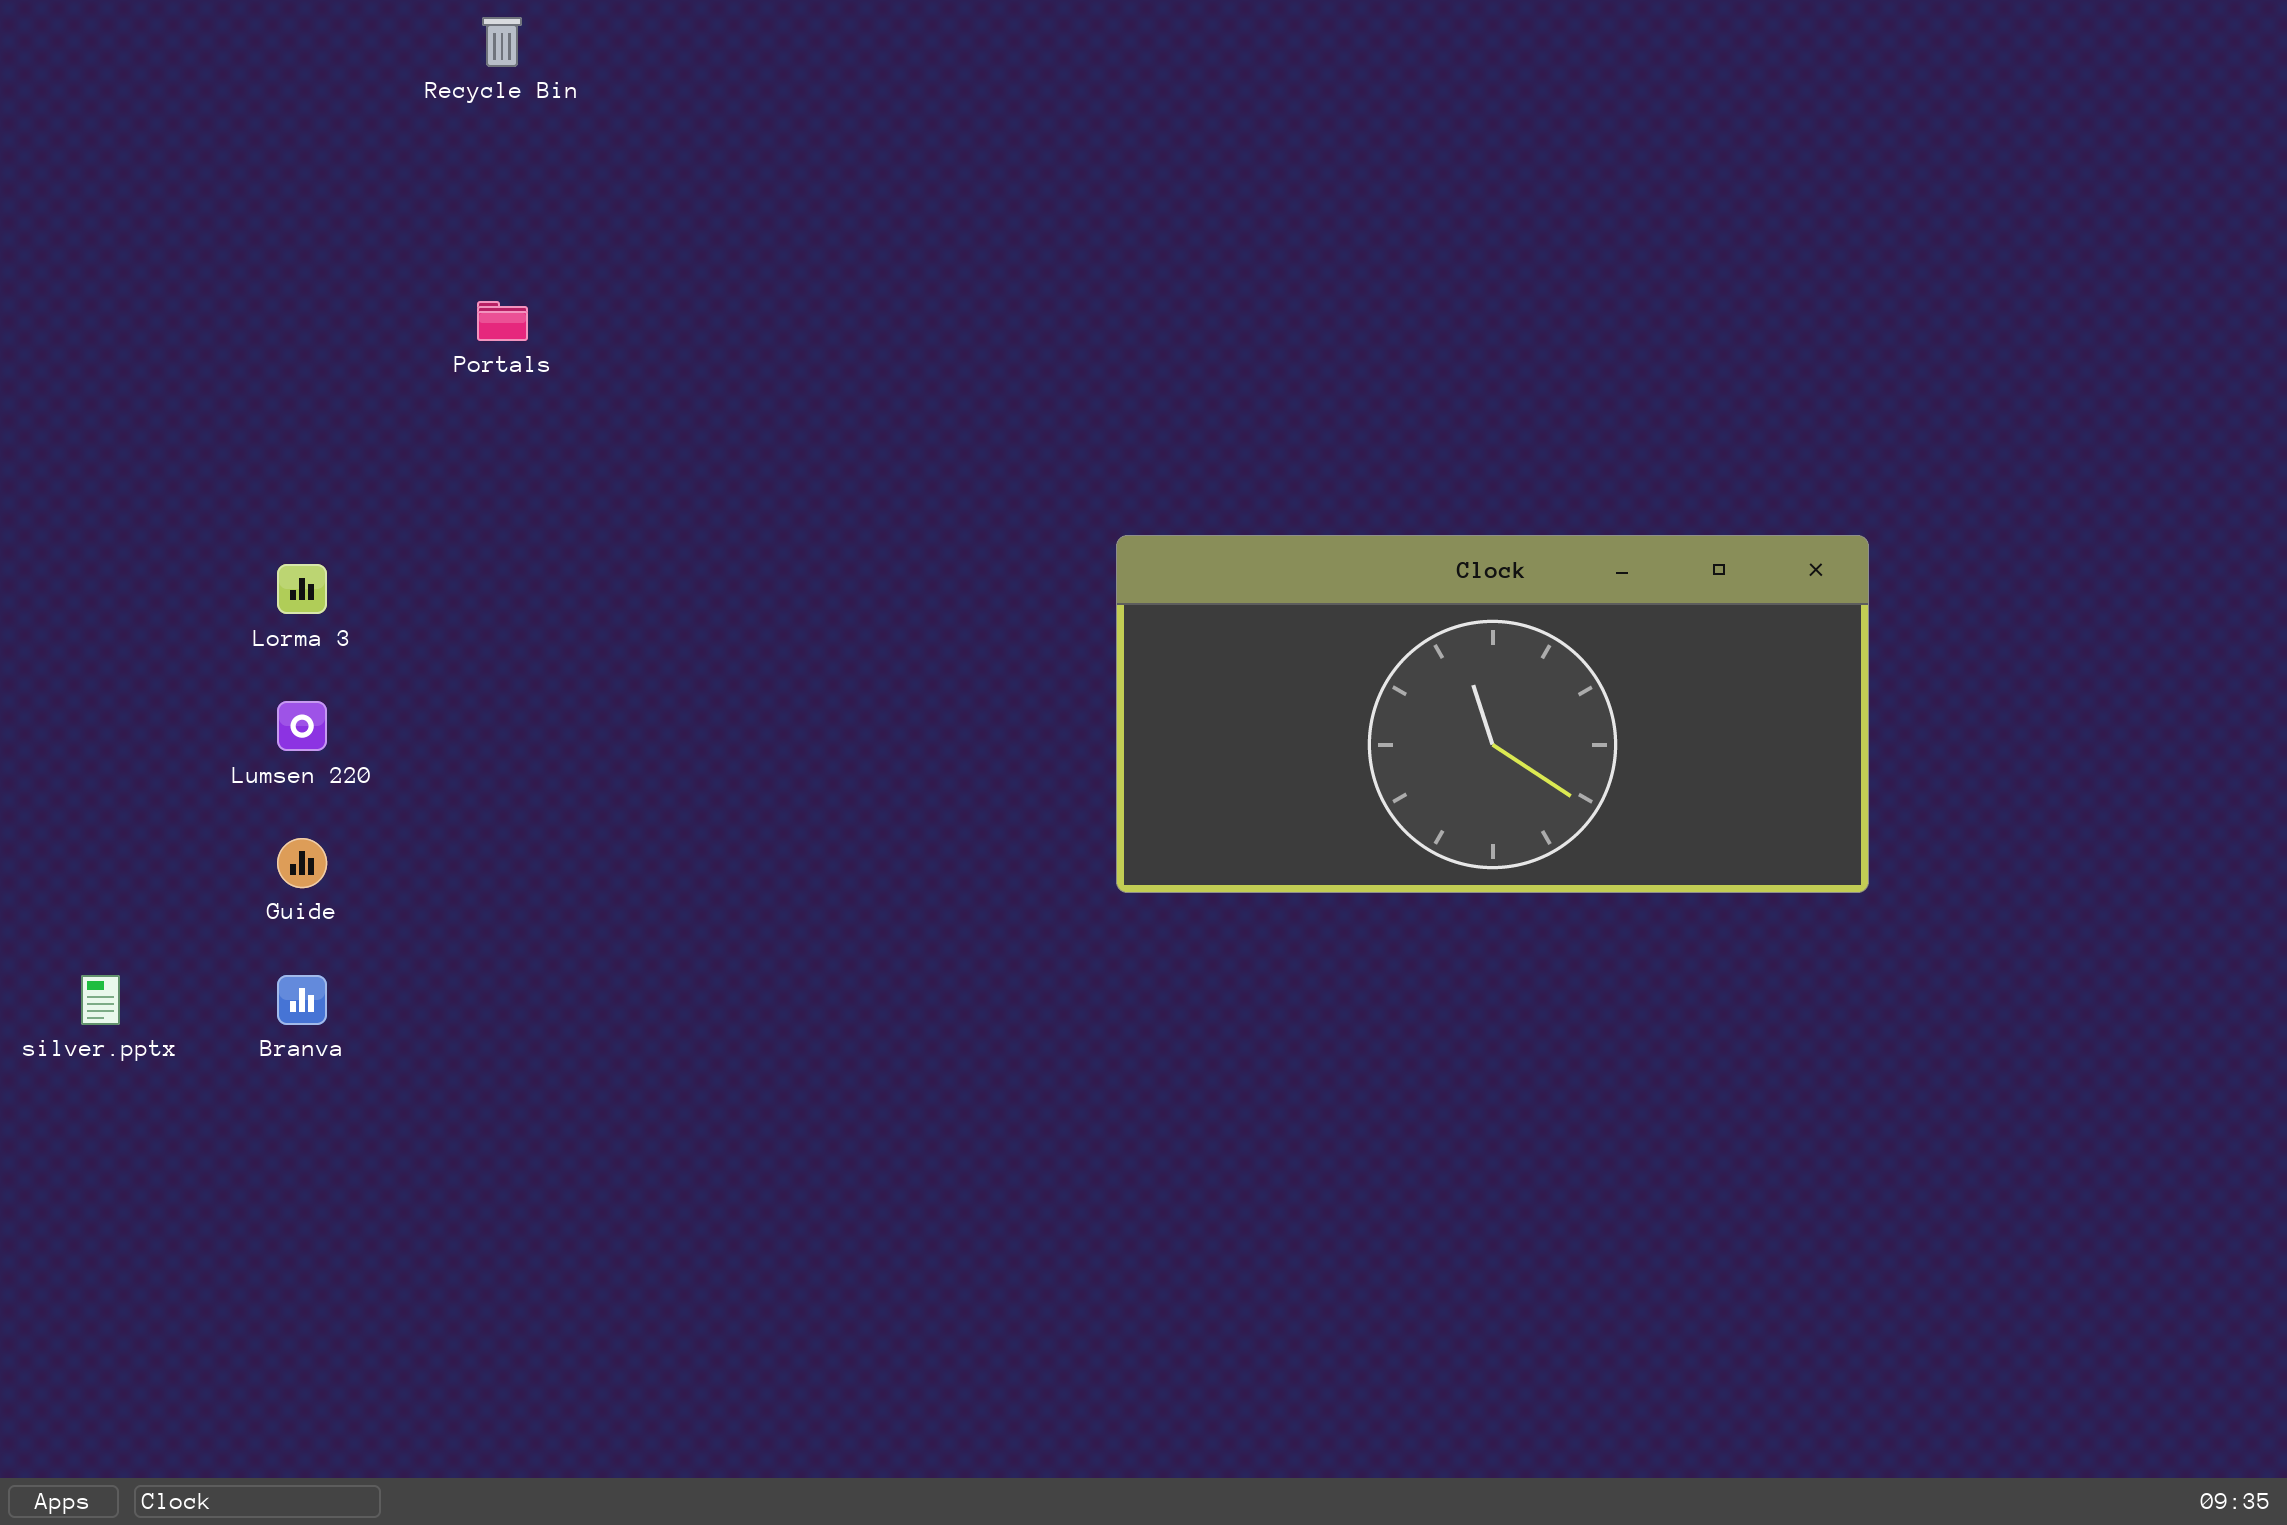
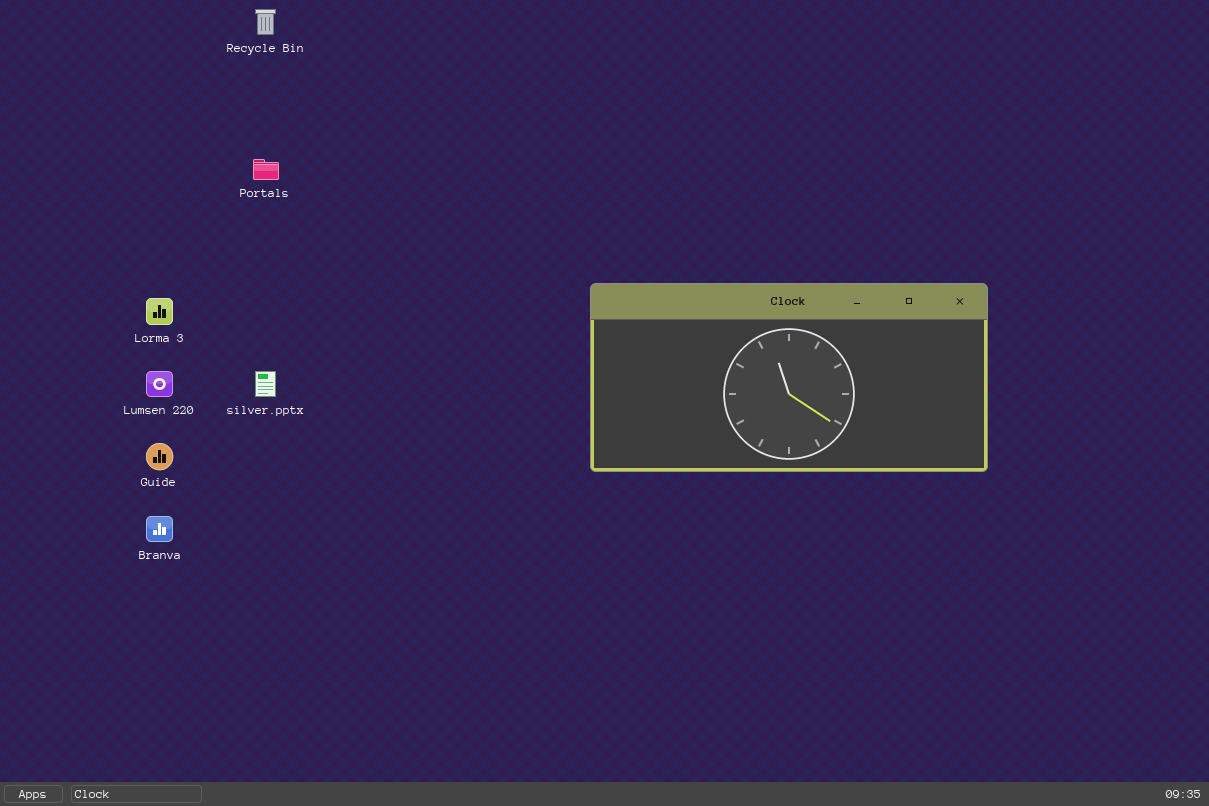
silver.pptx: [81,975,120,1025] -> [255,371,276,397], moved

